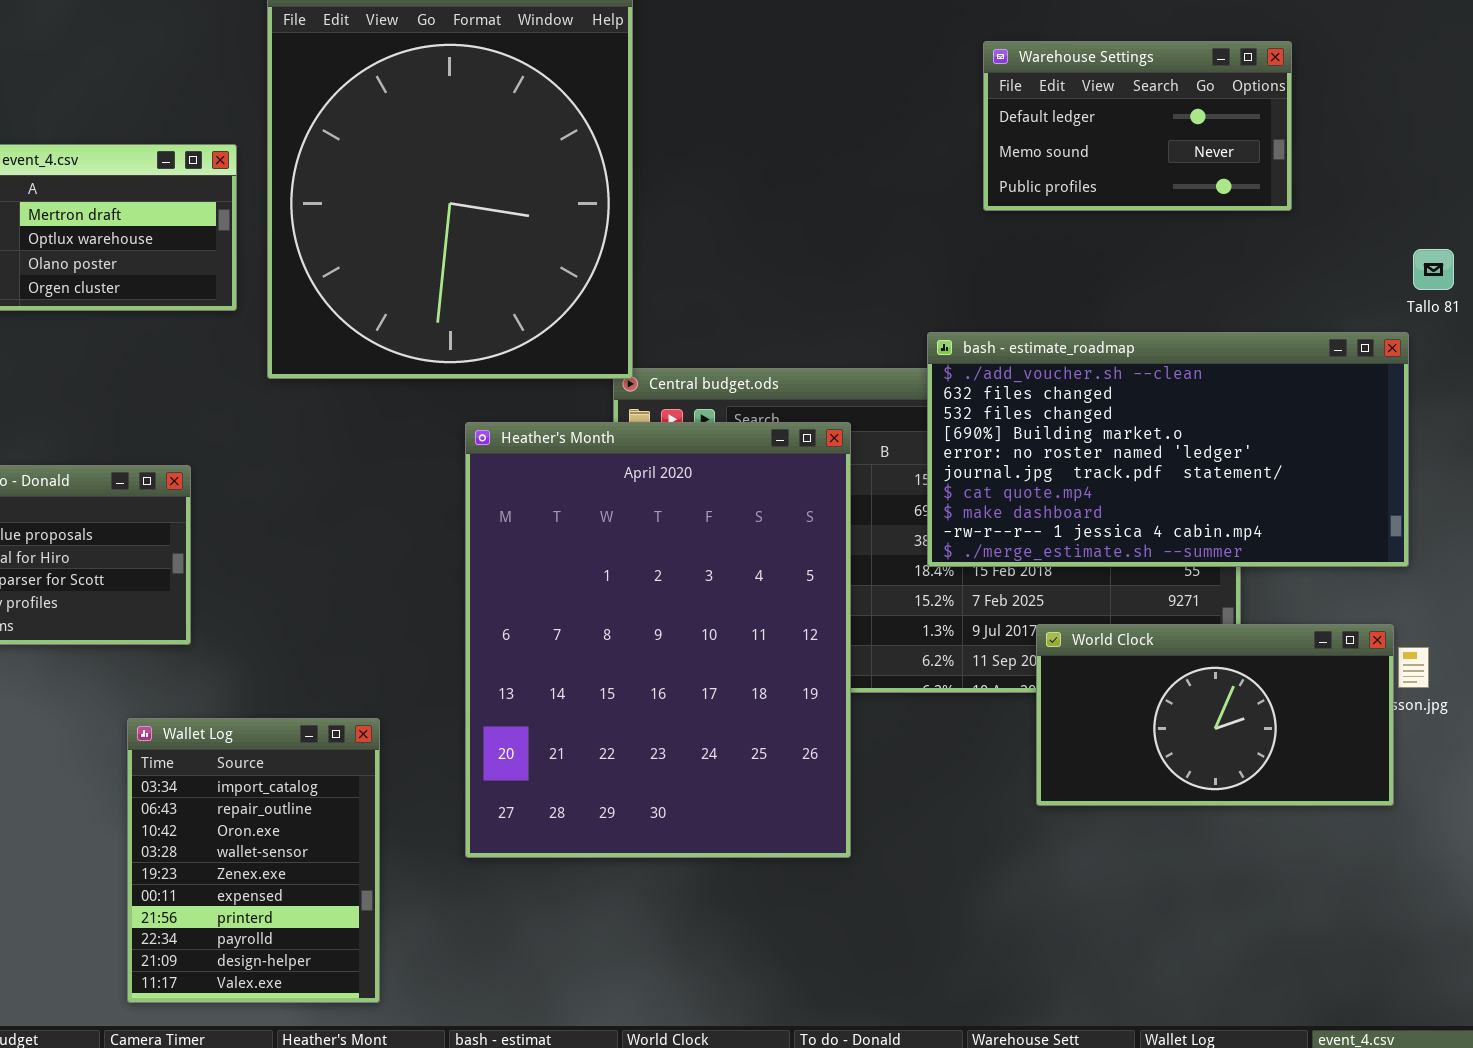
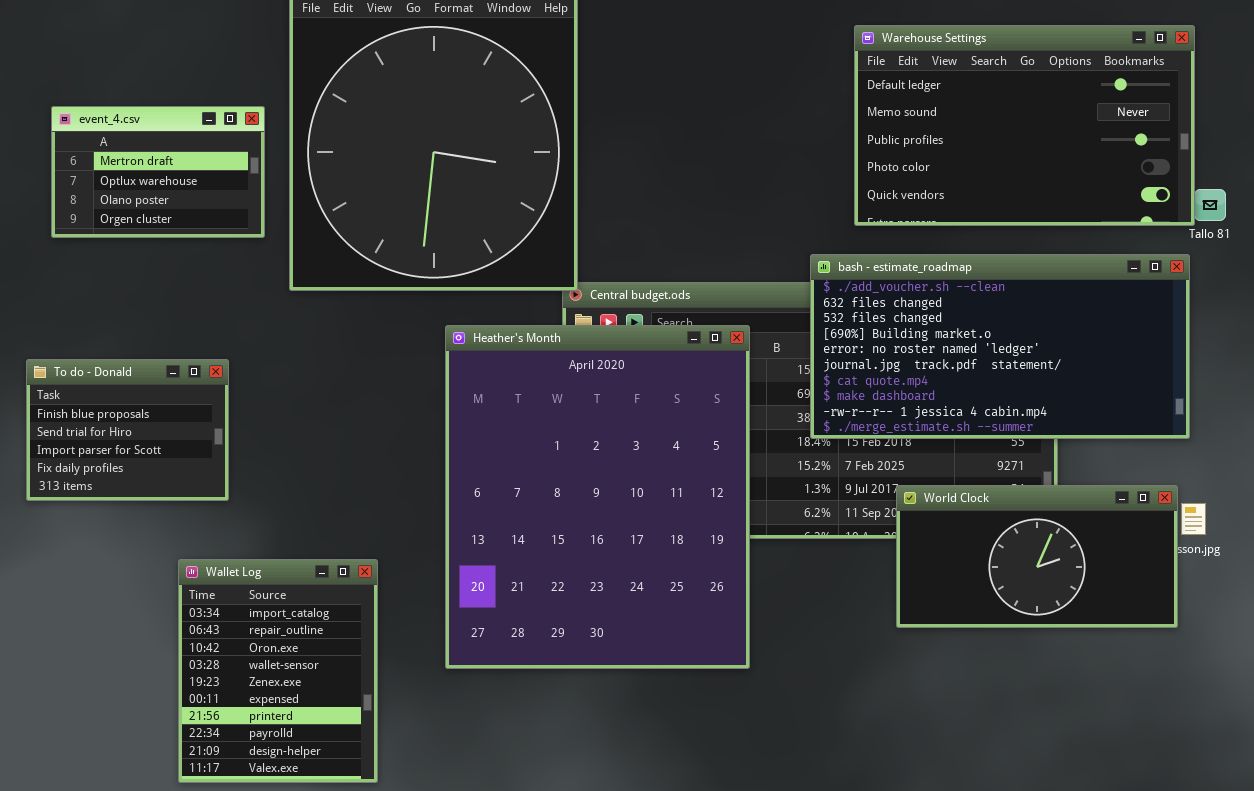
Warehouse Settings: [983,41,1292,211] -> [854,25,1195,226], resized

